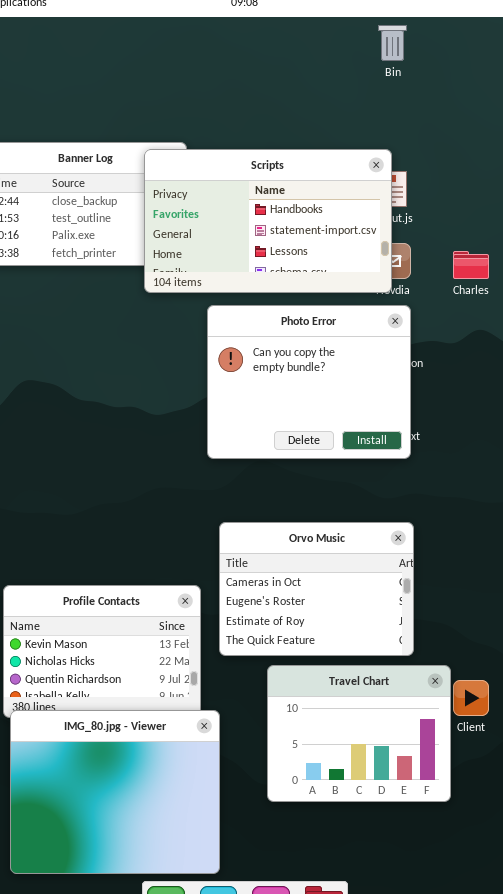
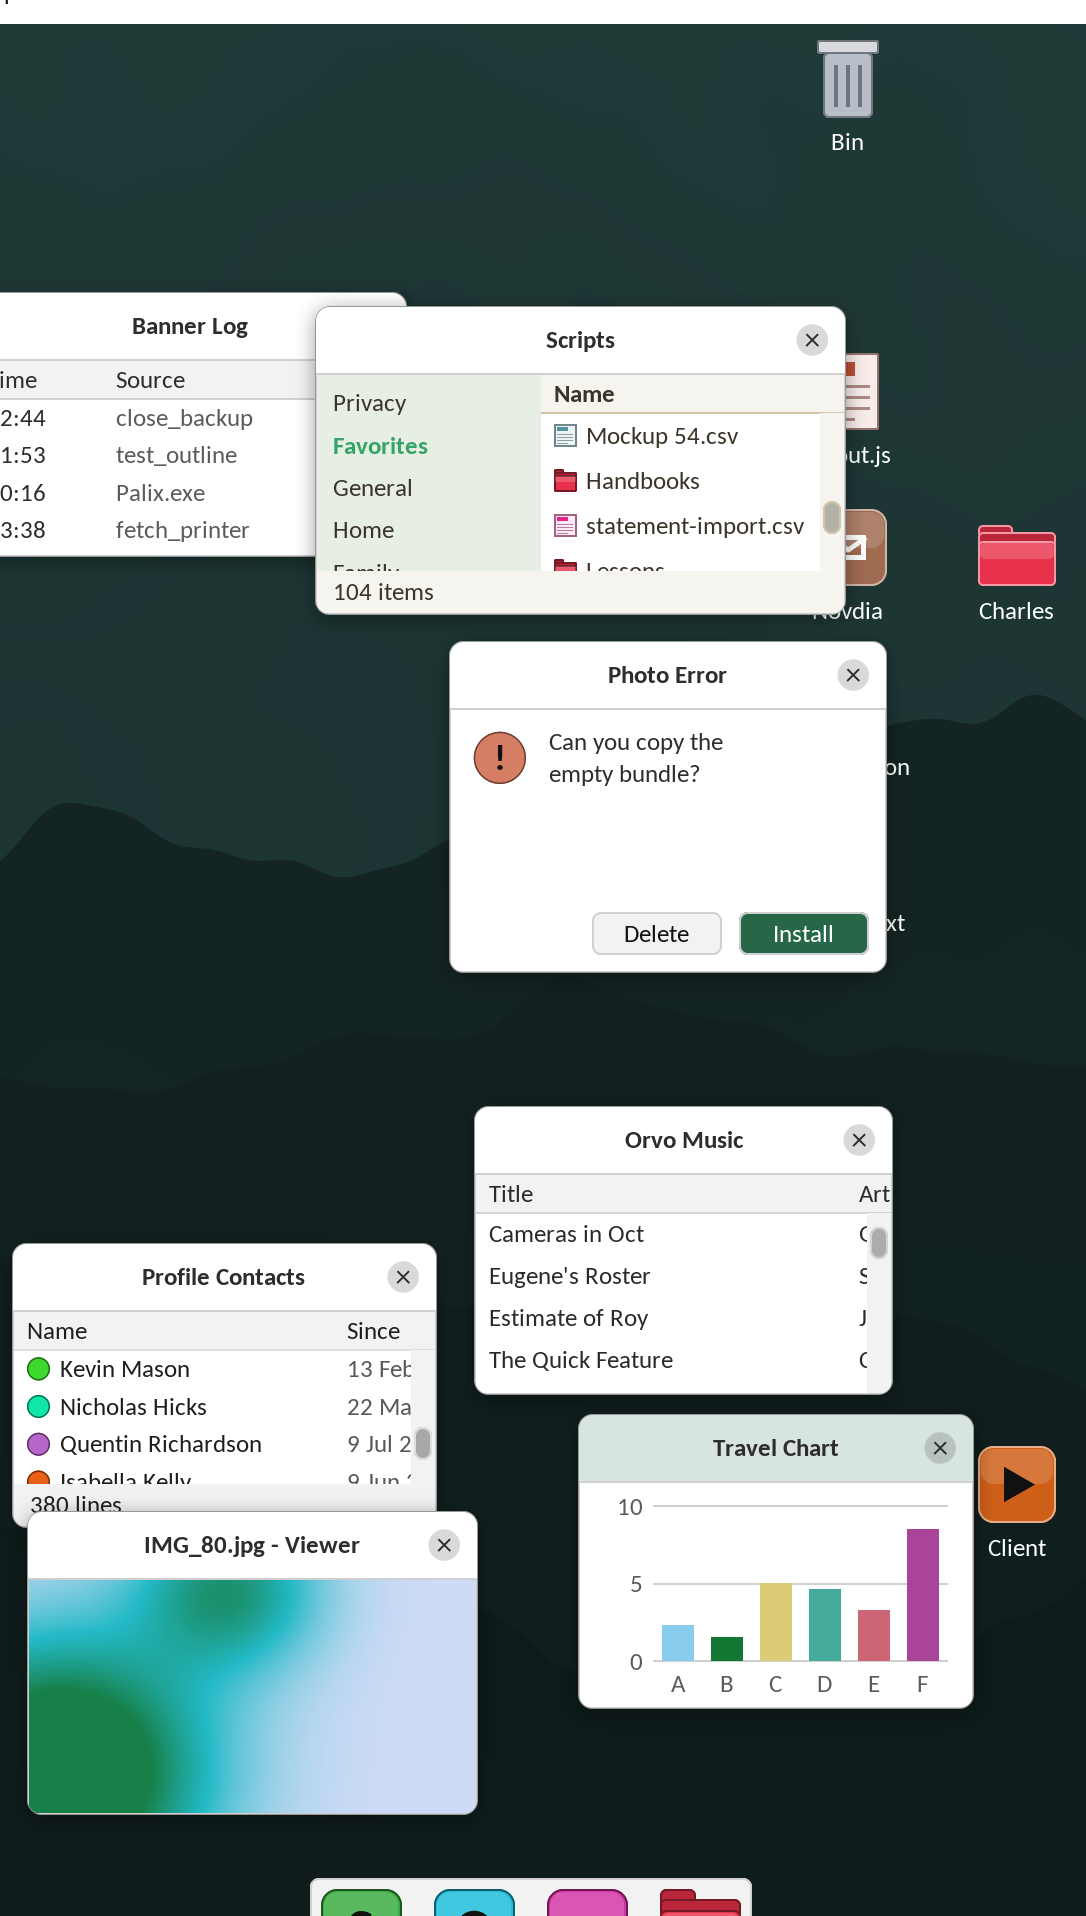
Scripts: [144,149,392,293] -> [315,306,846,615], scrolled up 1 row
IMG_80.jpg - Viewer: [10,710,220,874] -> [27,1511,478,1815], resized

